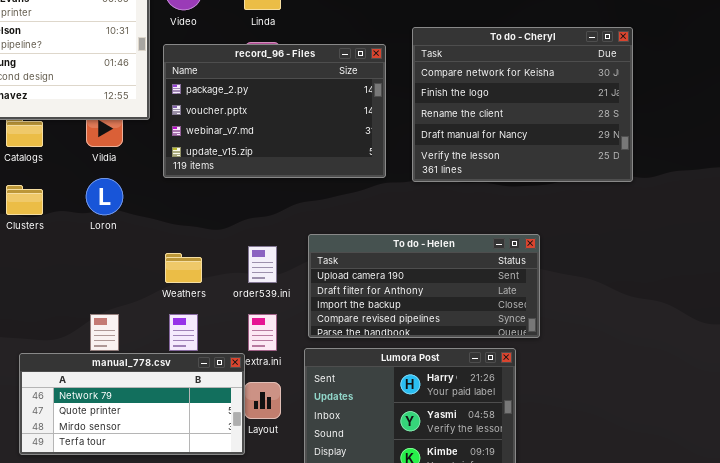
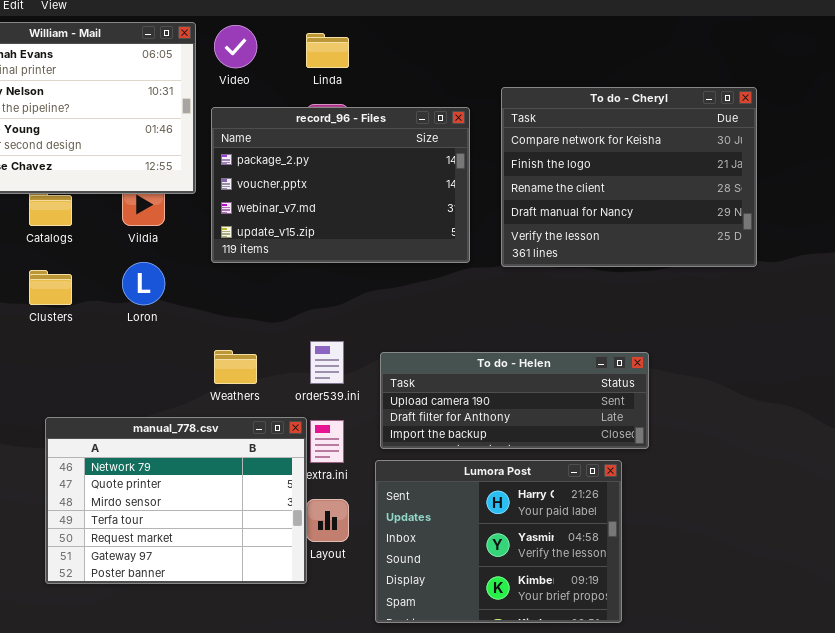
To do - Helen: [308,234,540,338] -> [380,352,649,449], resized
manual_778.csv: [19,353,245,455] -> [45,417,307,584], resized

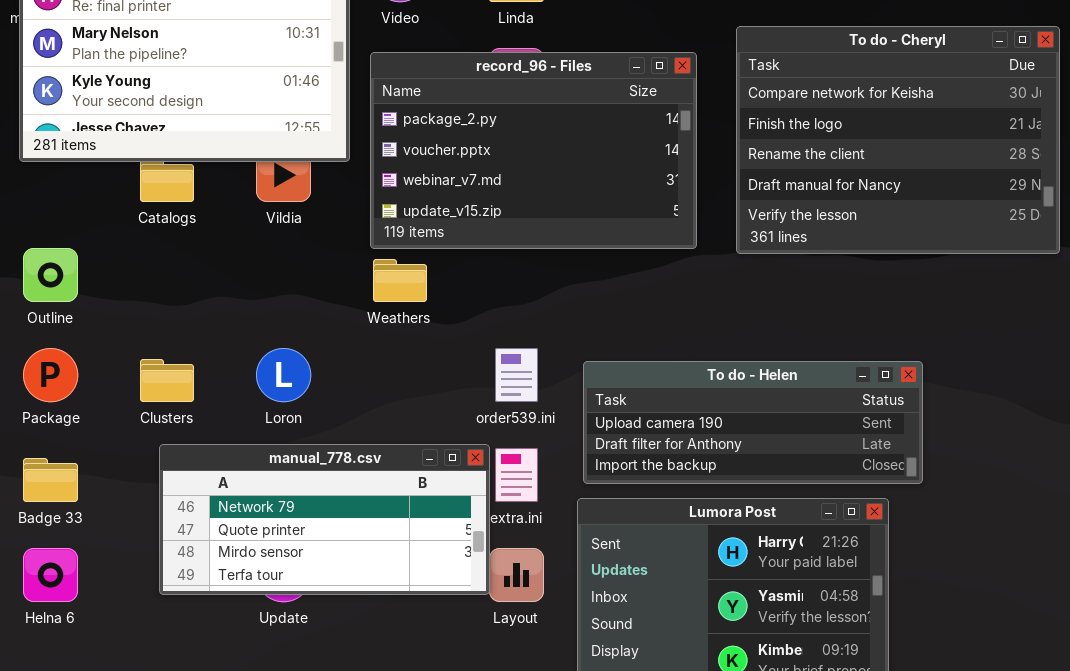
Loron: [122,262,165,305] -> [256,348,311,402], moved
Clusters: [29,270,72,305] -> [140,359,194,402], moved
Weathers: [214,350,257,384] -> [373,259,427,302], moved
manual_778.csv: [45,417,307,584] -> [159,444,490,595], resized

